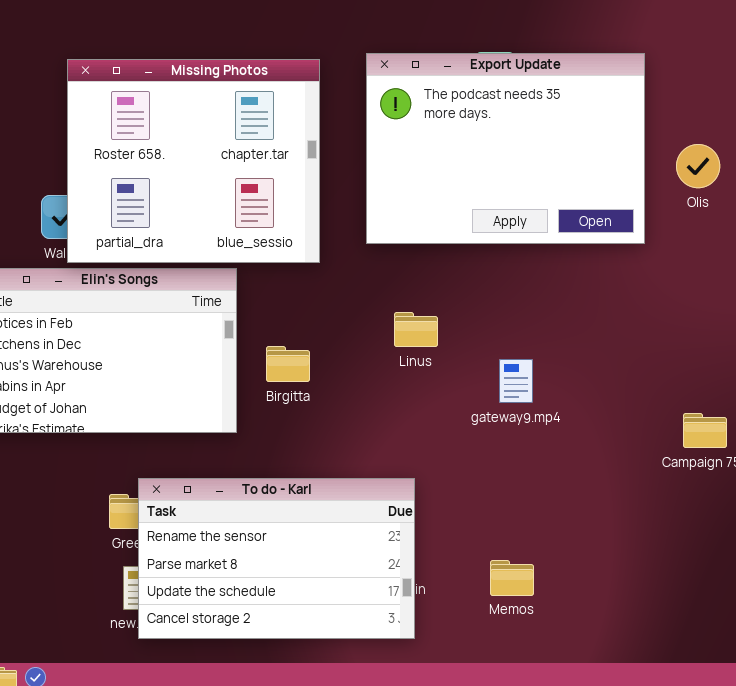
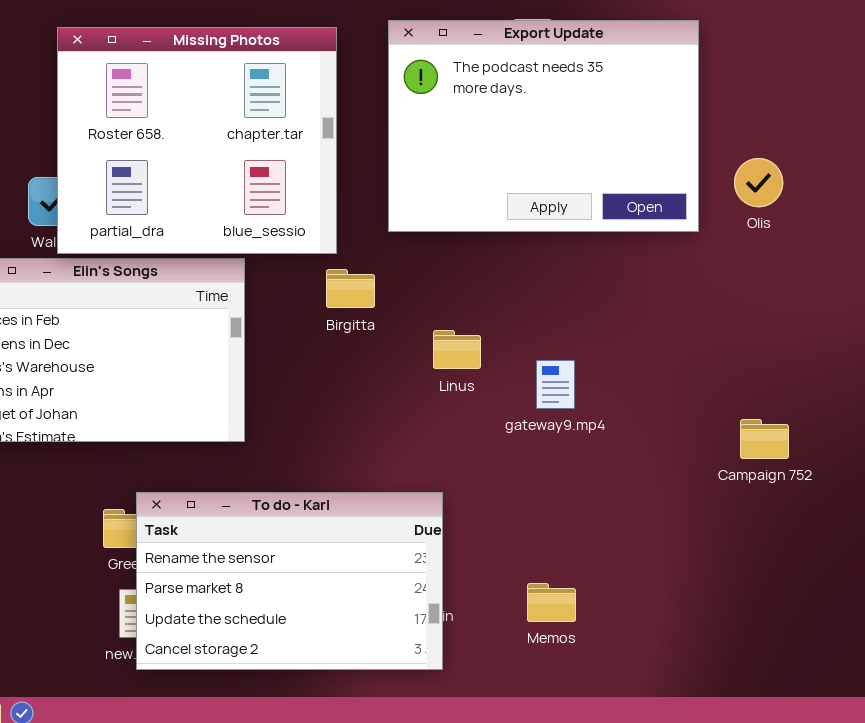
Olis: [676,144,720,188] -> [734,158,783,207], moved
Linus: [394,312,438,347] -> [433,330,481,369], moved
Birgitta: [266,346,310,382] -> [326,269,375,308], moved

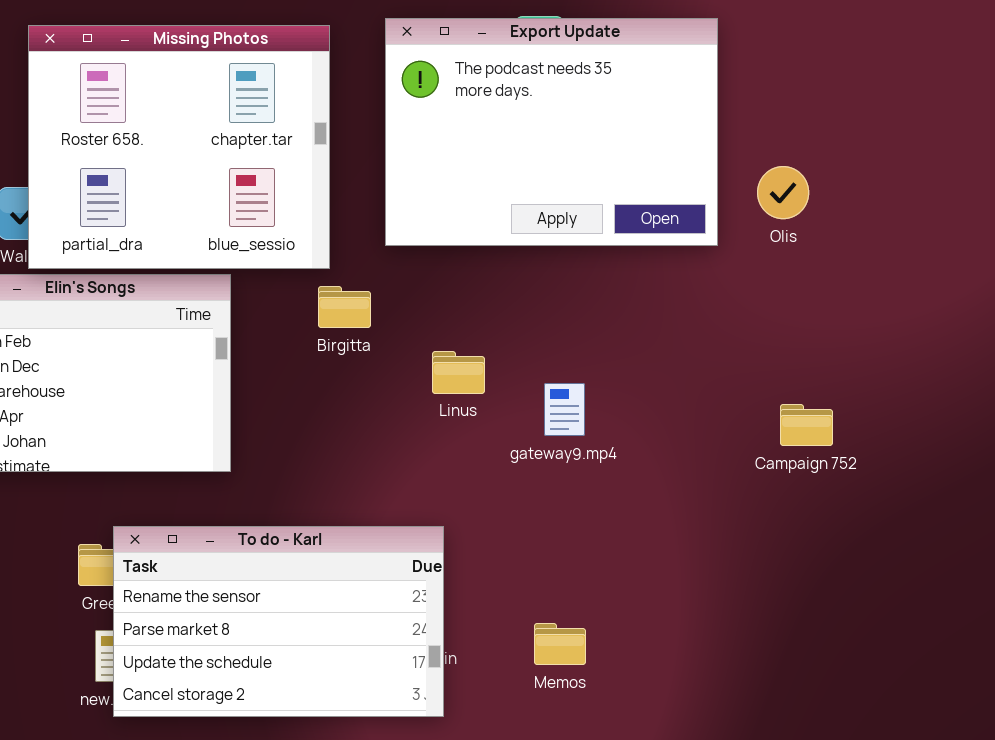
Campaign 752: [740,419,789,459] -> [780,404,833,446], moved

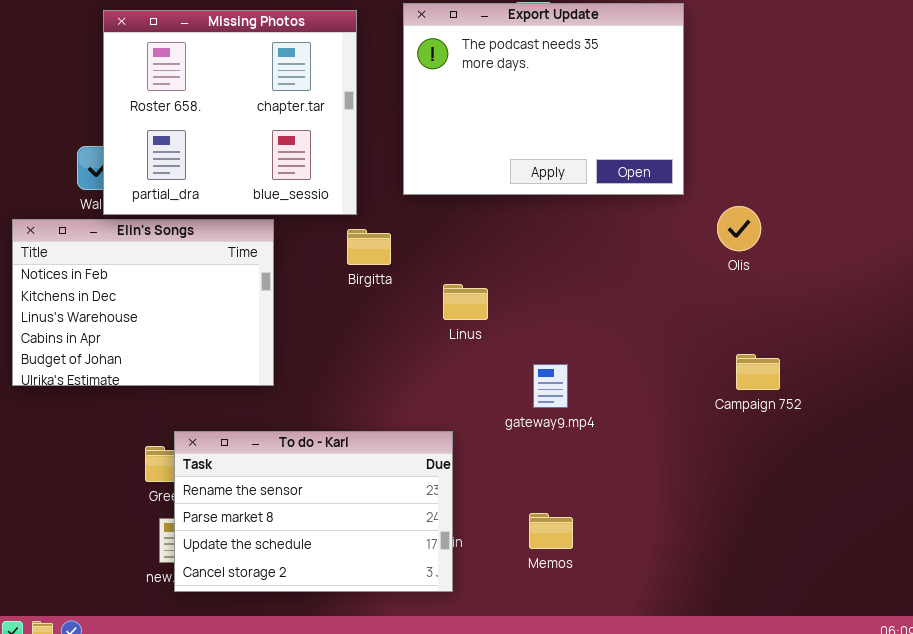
Olis: [757,166,809,219] -> [717,206,761,251], moved
gateway9.mp4: [544,383,585,436] -> [533,364,568,408], moved
Campaign 752: [780,404,833,446] -> [736,354,780,390], moved

